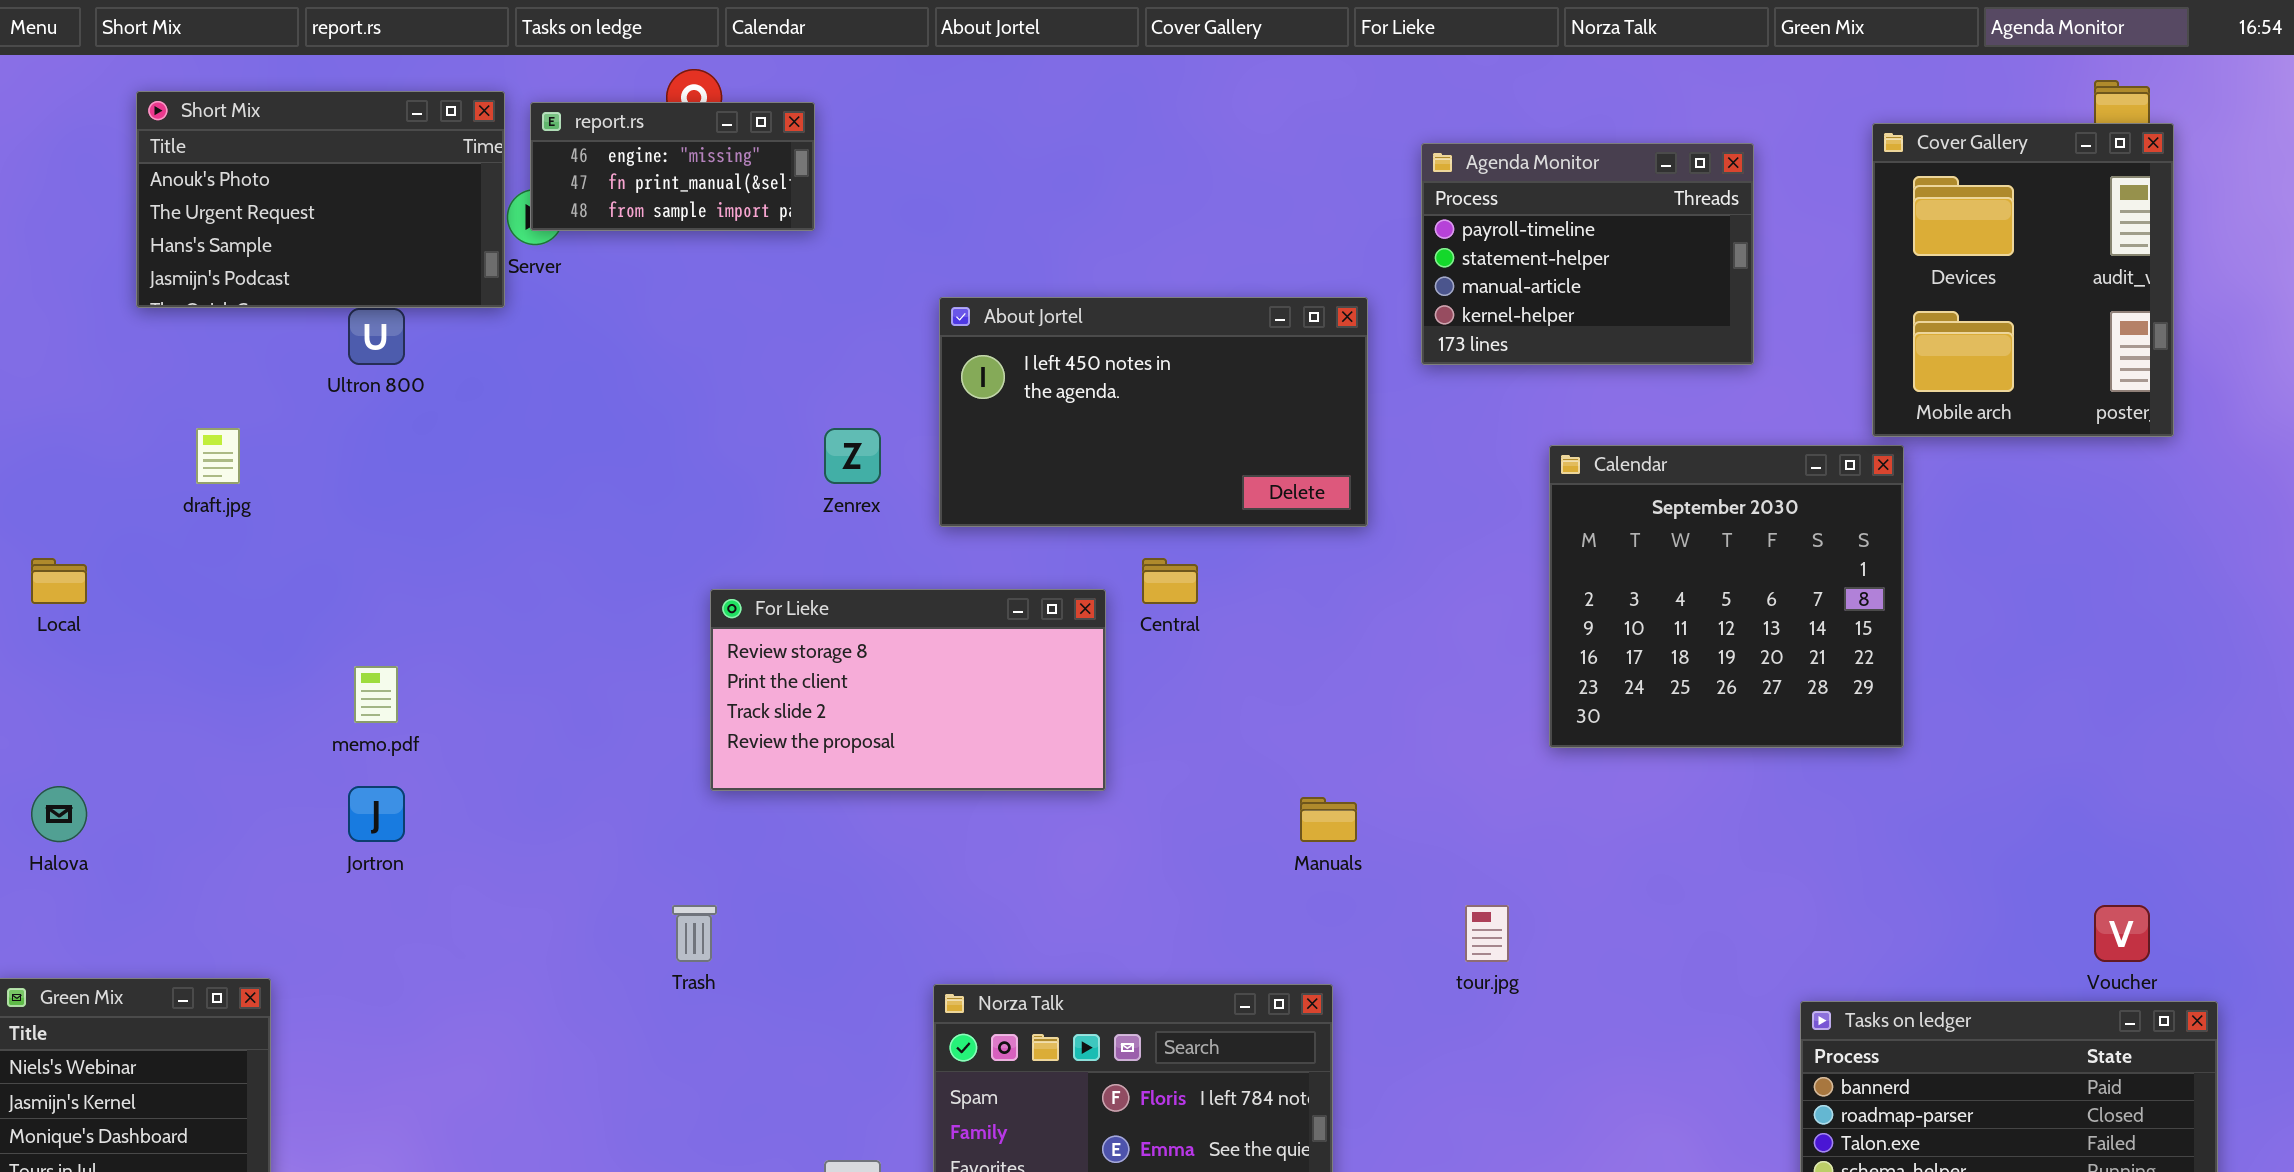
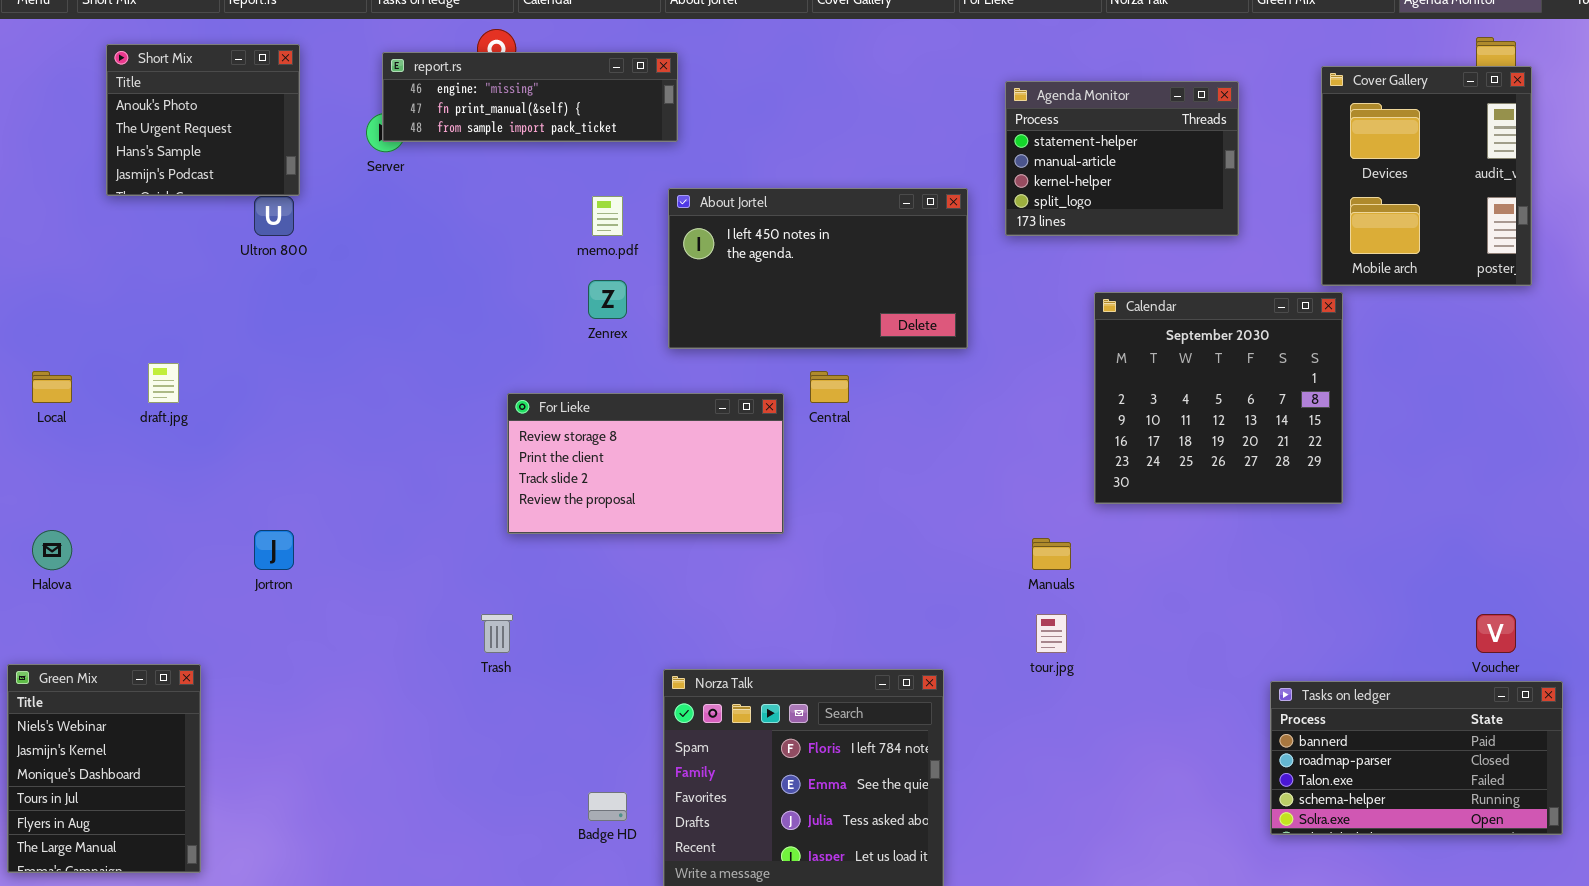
Short Mix: [136,91,505,308] -> [106,44,300,196], resized
report.rs: [530,102,815,231] -> [382,52,678,142], resized
Agenda Monitor: [1421,143,1754,365] -> [1005,81,1239,236], scrolled down 1 row
draft.jpg: [196,428,240,484] -> [148,363,179,403], moved
memo.pdf: [354,666,398,723] -> [592,196,623,236], moved
Manuals: [1300,797,1357,842] -> [1032,538,1071,570], moved

